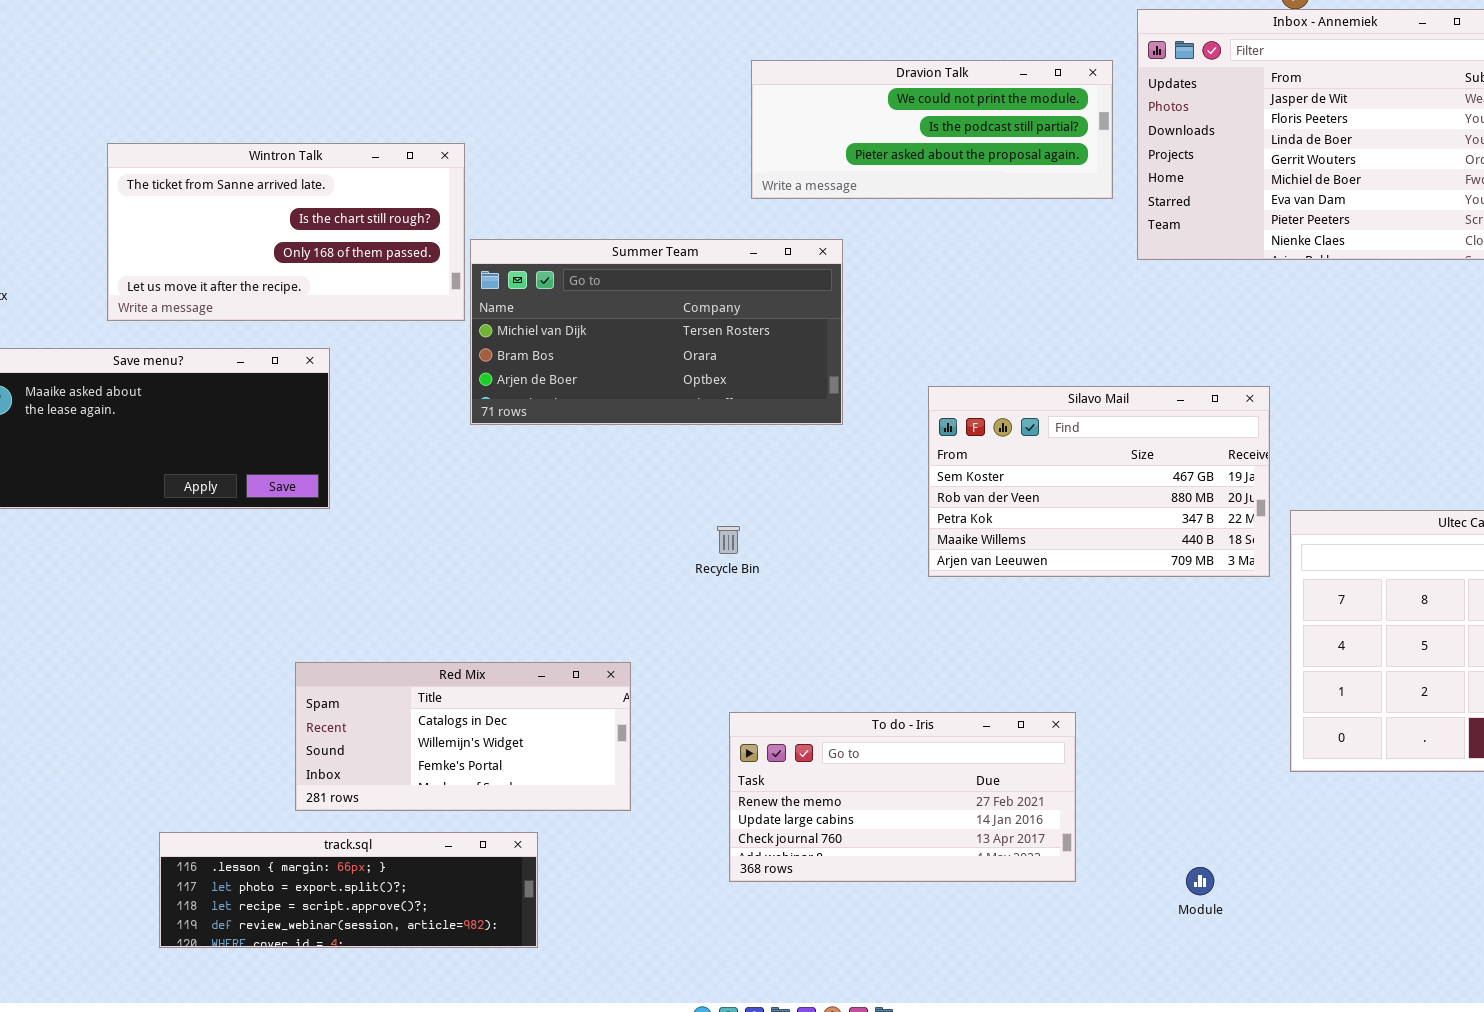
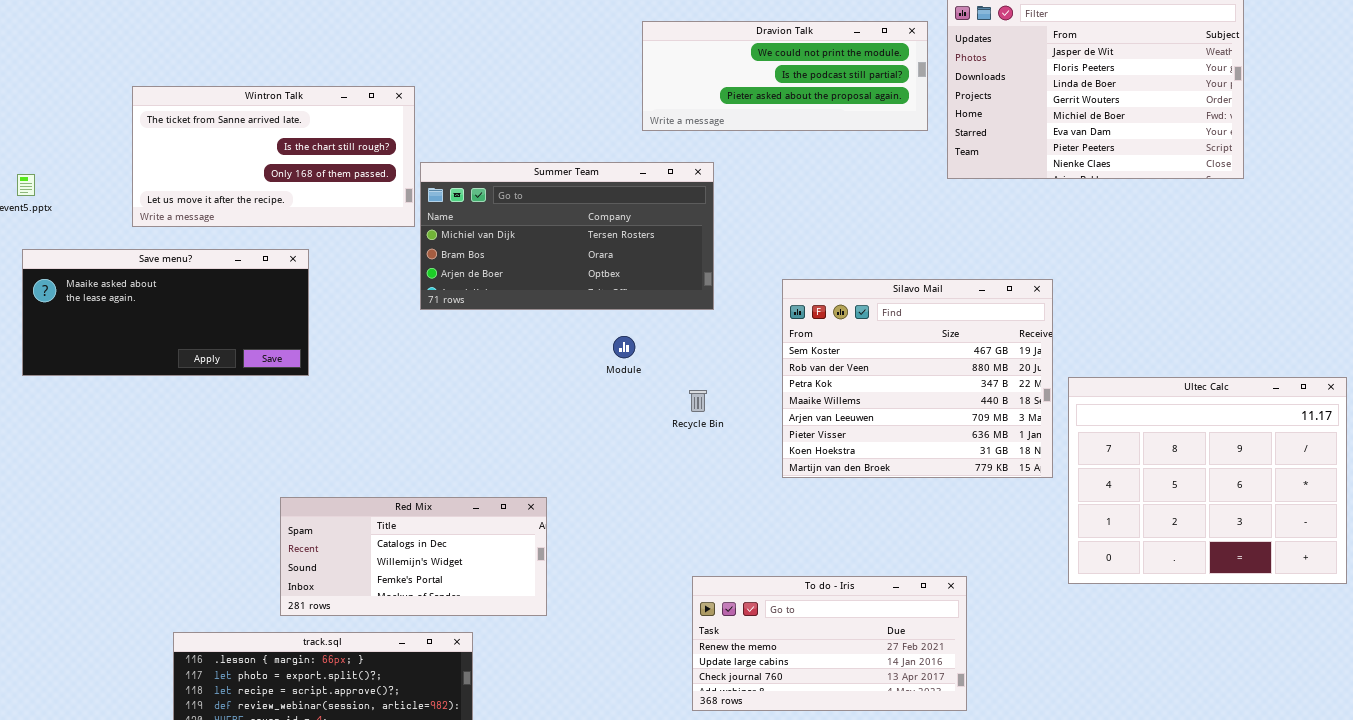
Silavo Mail: [928,386,1270,577] -> [782,279,1053,478], resized
Recycle Bin: [717,526,740,554] -> [689,390,707,412], moved
To do - Iris: [729,712,1076,882] -> [692,576,967,711], moved
Module: [1186,867,1214,895] -> [613,336,635,358], moved

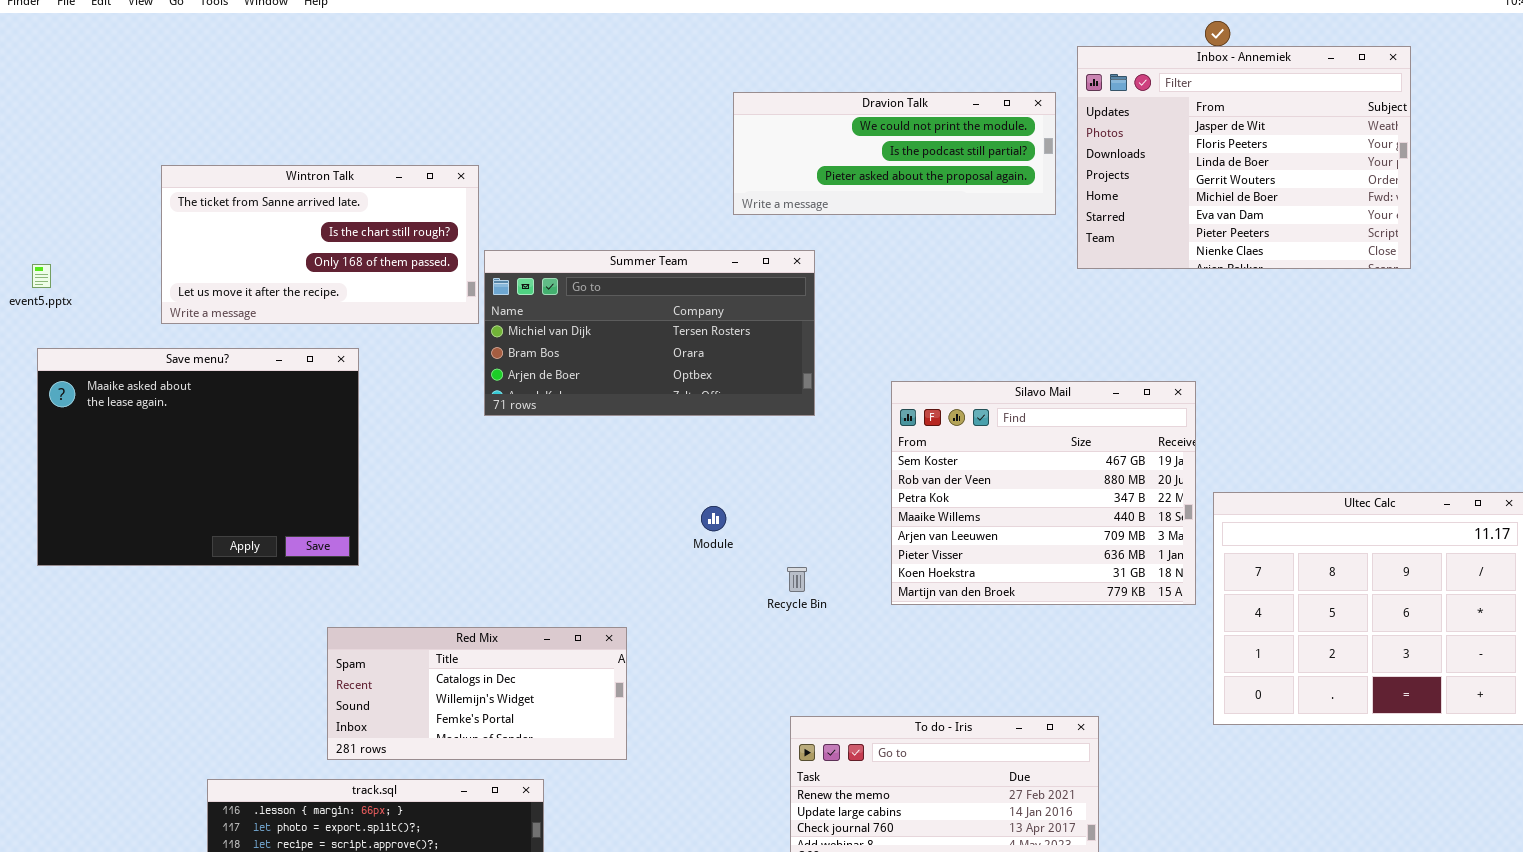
Save menu?: [22,249,309,376] -> [37,348,359,566], resized
Module: [613,336,635,358] -> [701,506,726,531], moved
Recycle Bin: [689,390,707,412] -> [787,567,807,592], moved

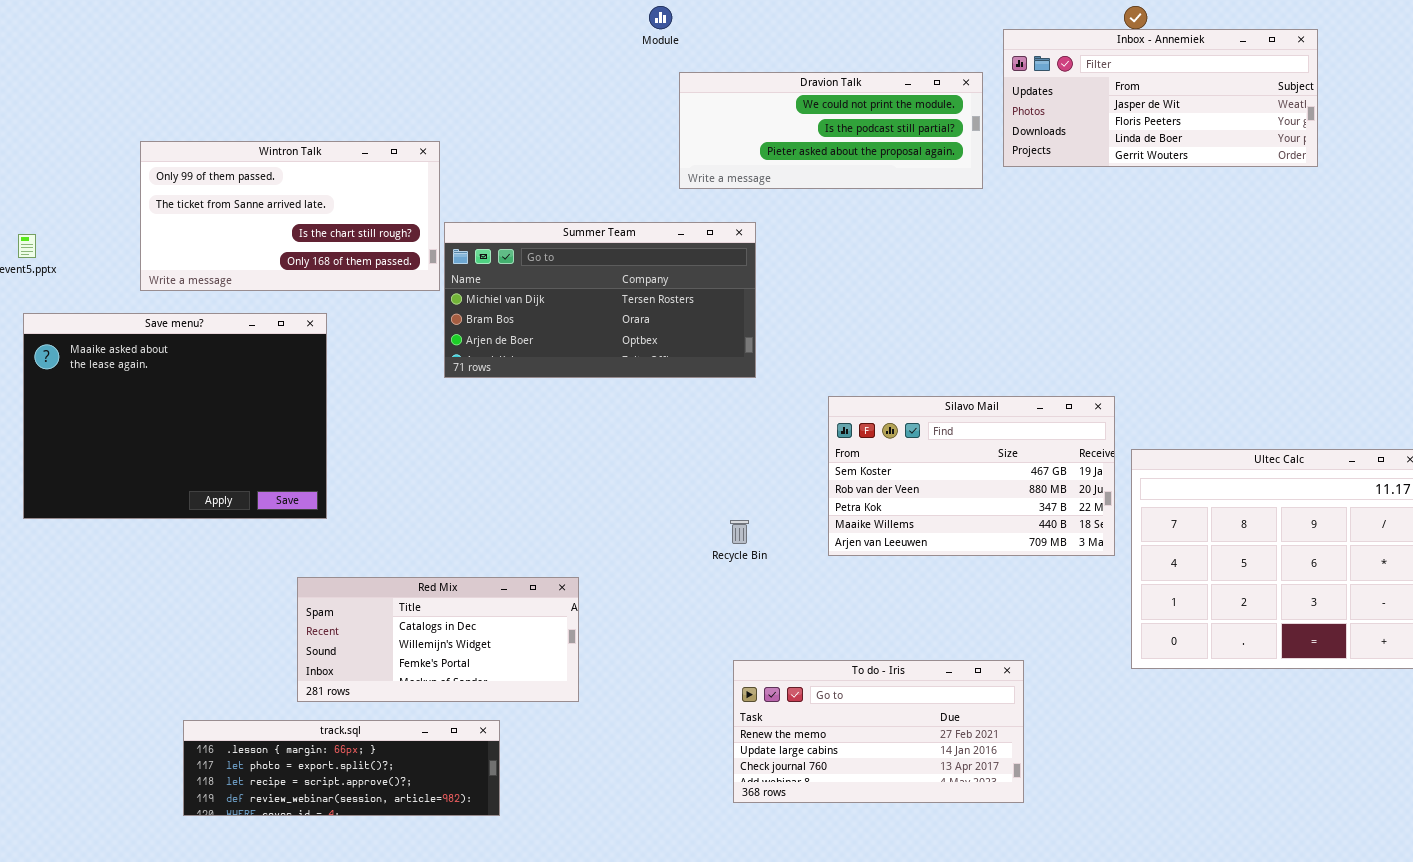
Inbox - Annemiek: [1077,46,1411,269] -> [1003,29,1318,167], resized
Wintron Talk: [161,165,479,324] -> [140,141,440,291], scrolled up 1 row
Silavo Mail: [891,381,1196,605] -> [828,396,1115,556], resized
Module: [701,506,726,531] -> [649,6,672,29], moved

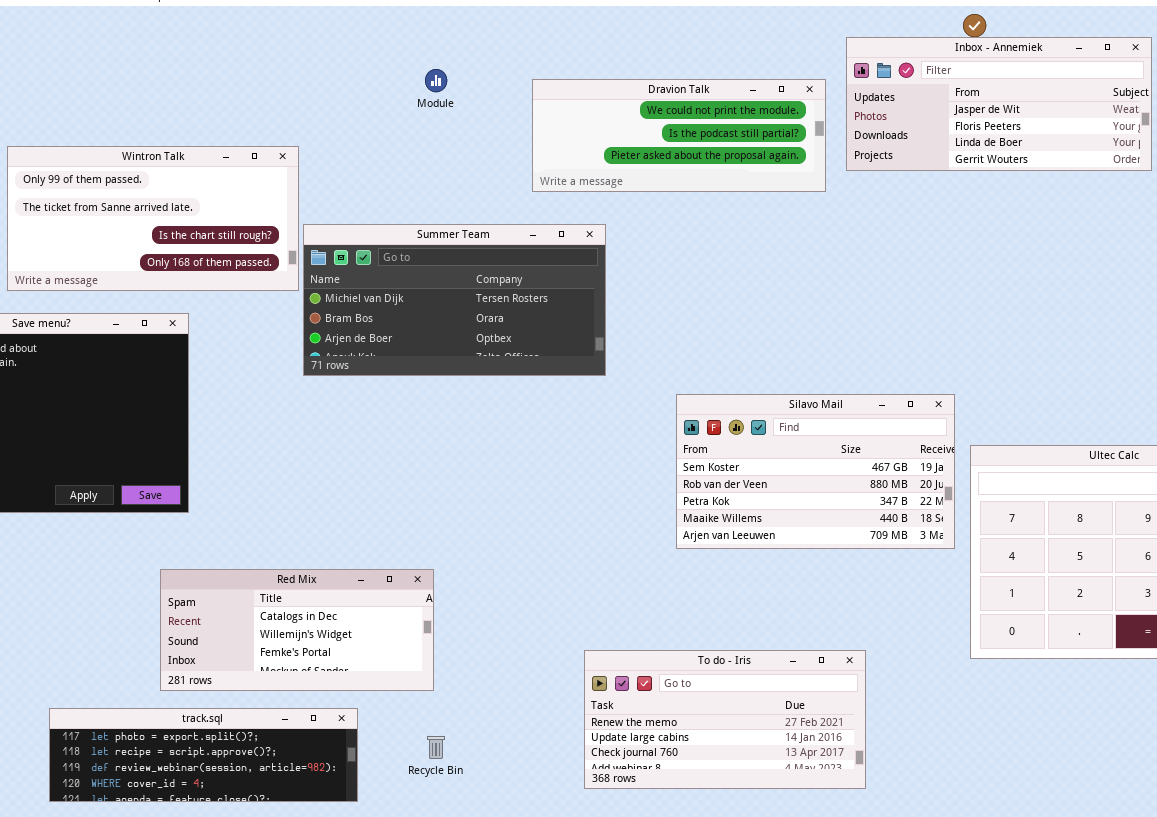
Module: [649,6,672,29] -> [425,69,447,92], moved
Recycle Bin: [730,520,749,544] -> [427,736,445,759], moved
track.sql: [183,720,500,816] -> [49,708,358,802], scrolled down 1 row

